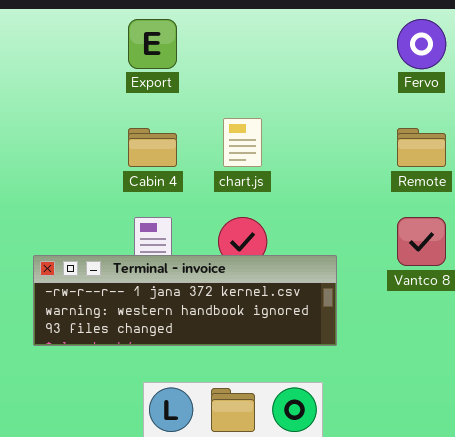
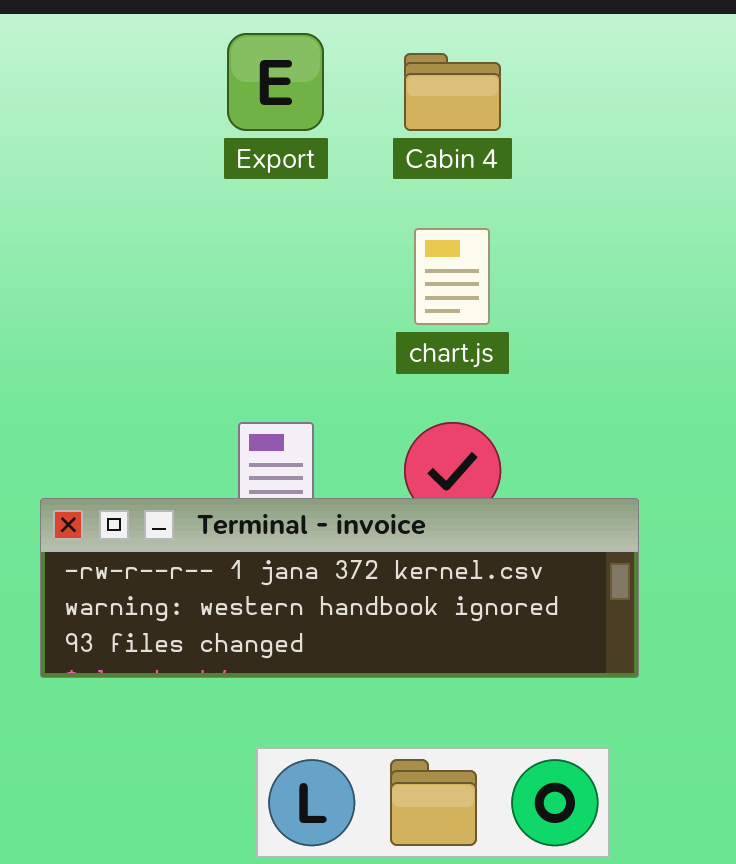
Cabin 4: [128,128,177,167] -> [404,53,501,131], moved

